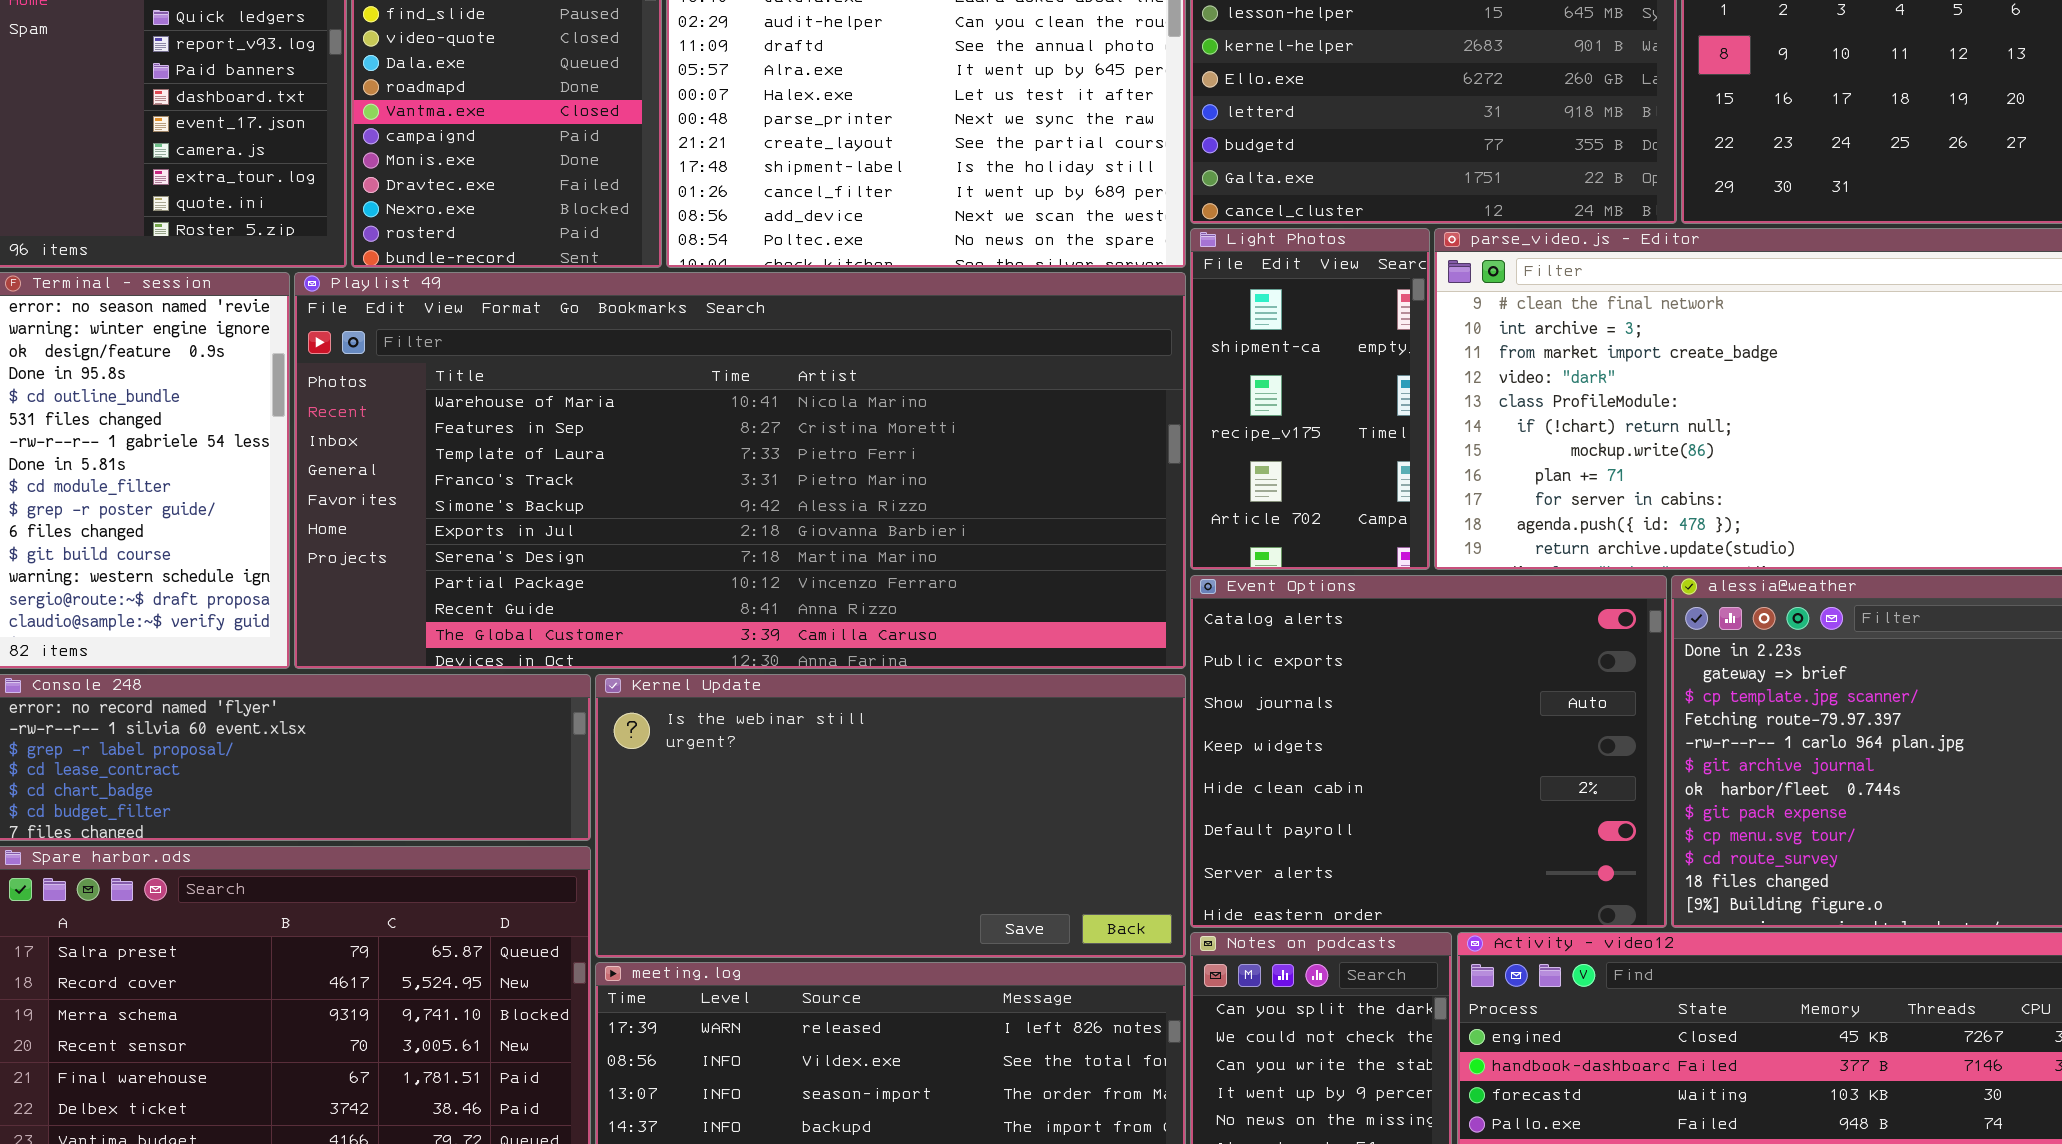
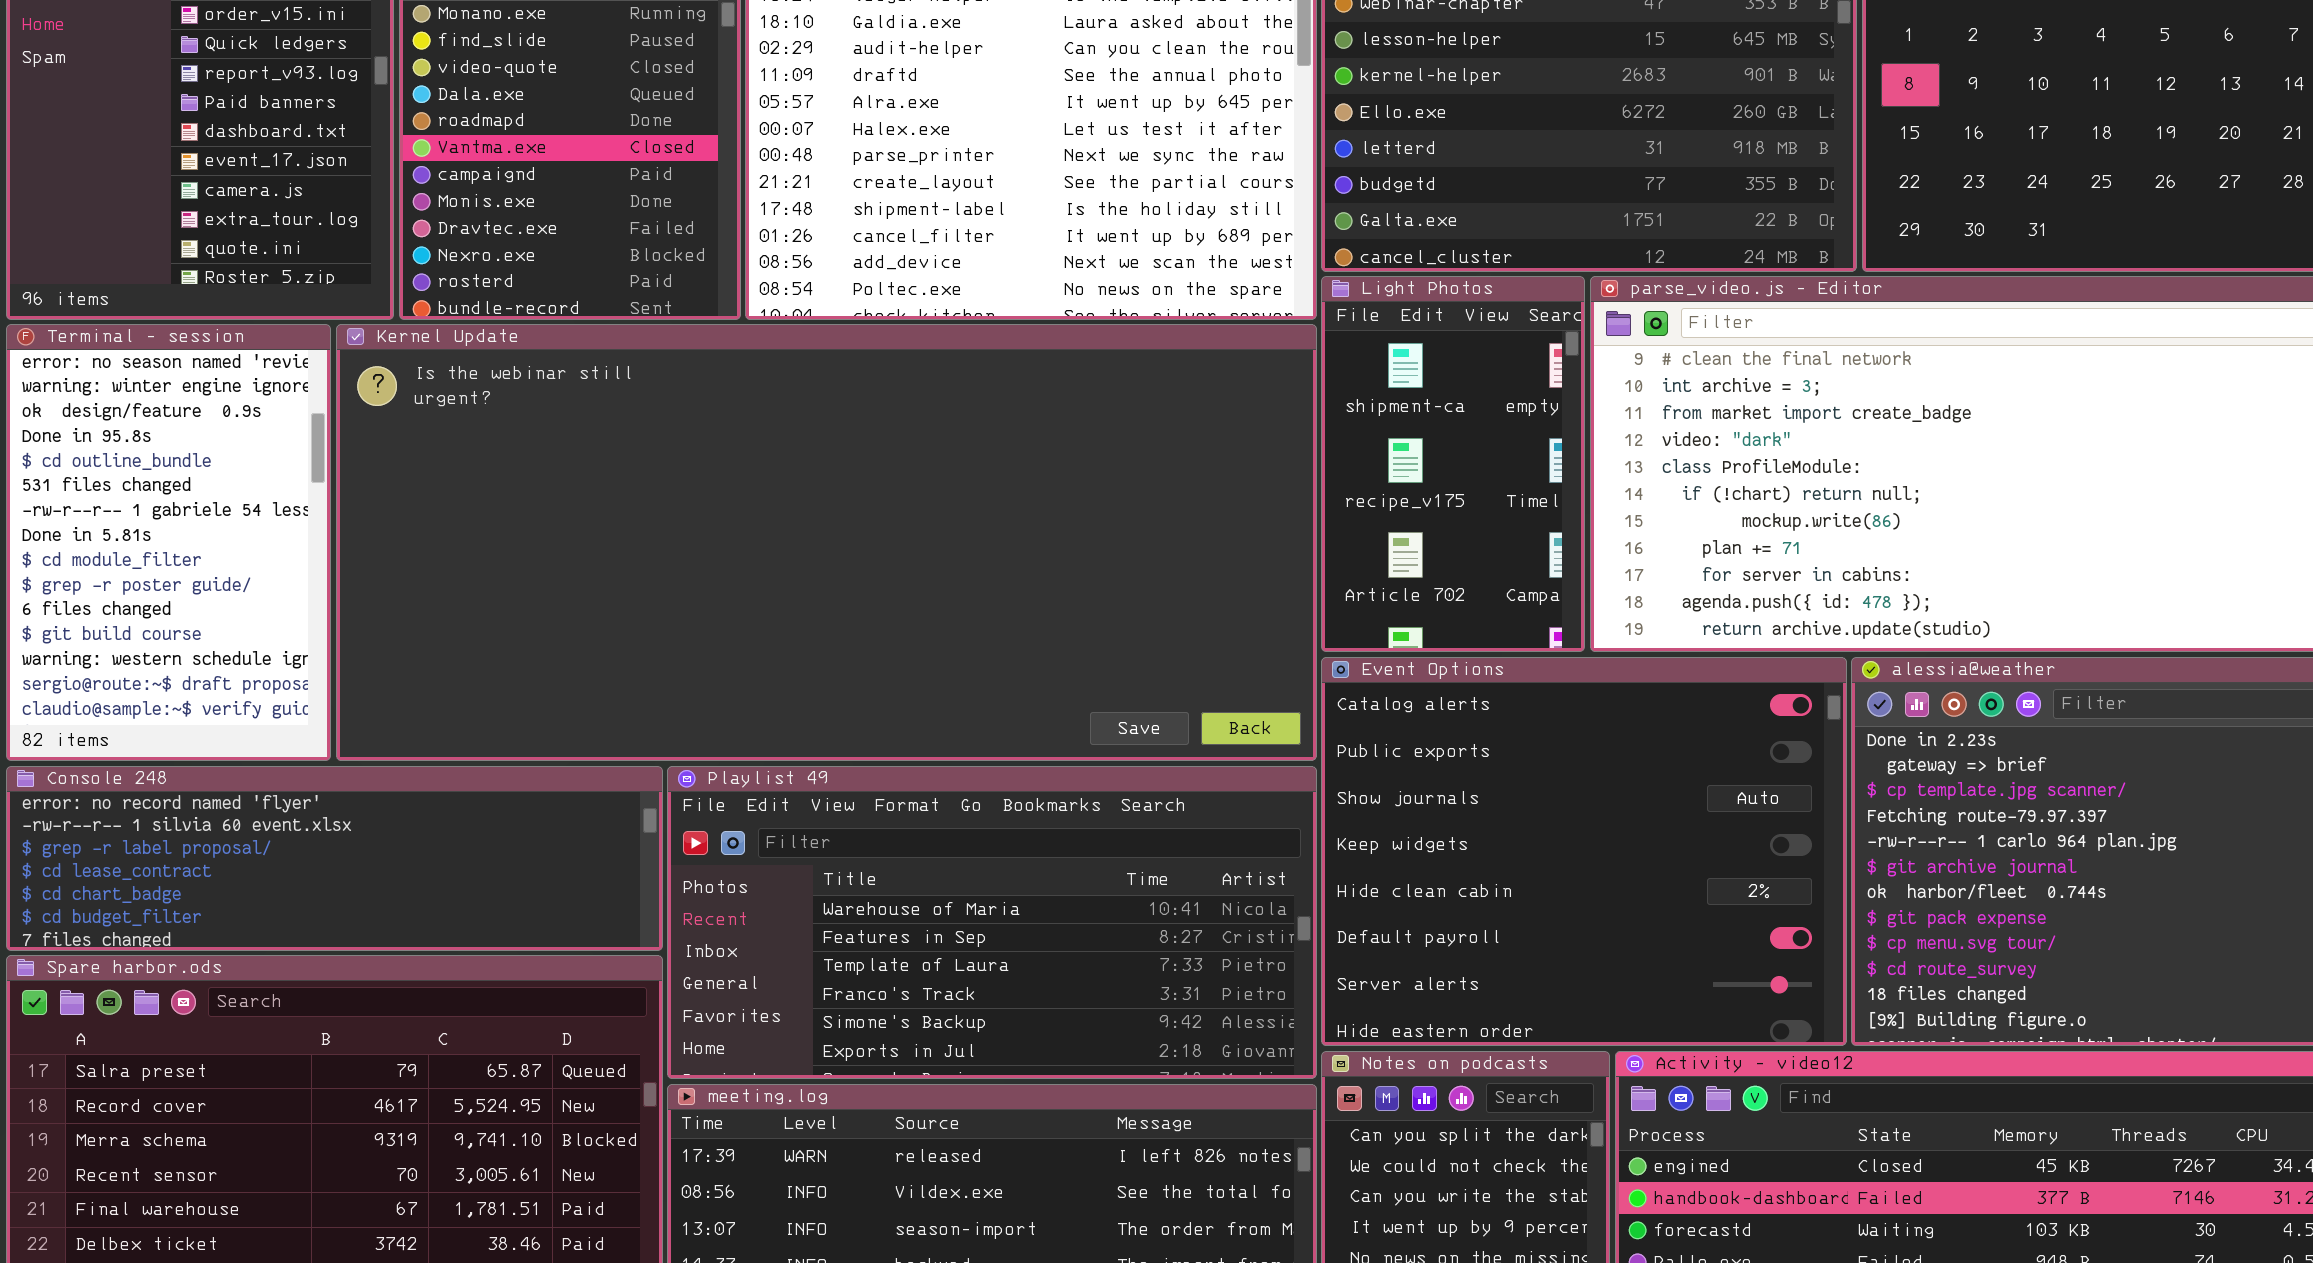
Playlist 49: [294,272,1186,669] -> [667,766,1317,1079], moved, resized
Kernel Update: [595,674,1186,958] -> [336,324,1317,761], moved, resized

